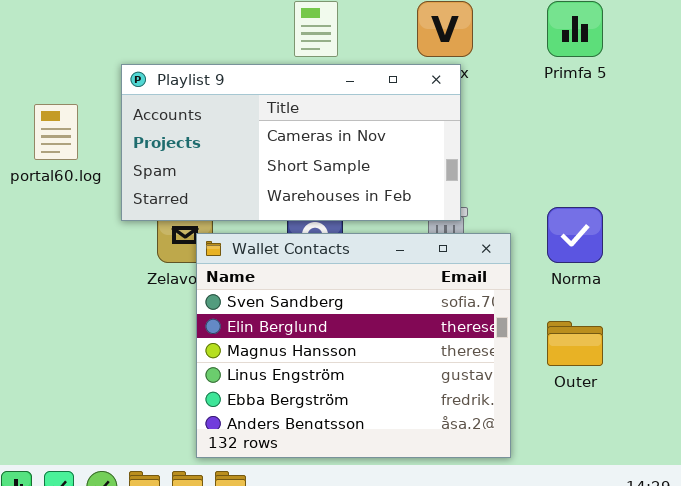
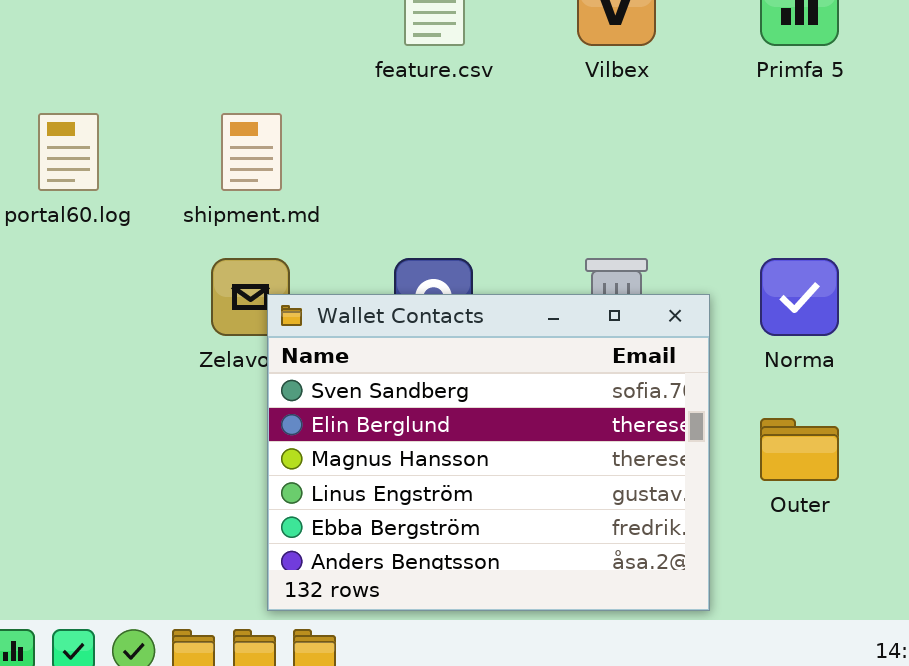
Playlist 9: [121,64,461,221] -> none, closed

